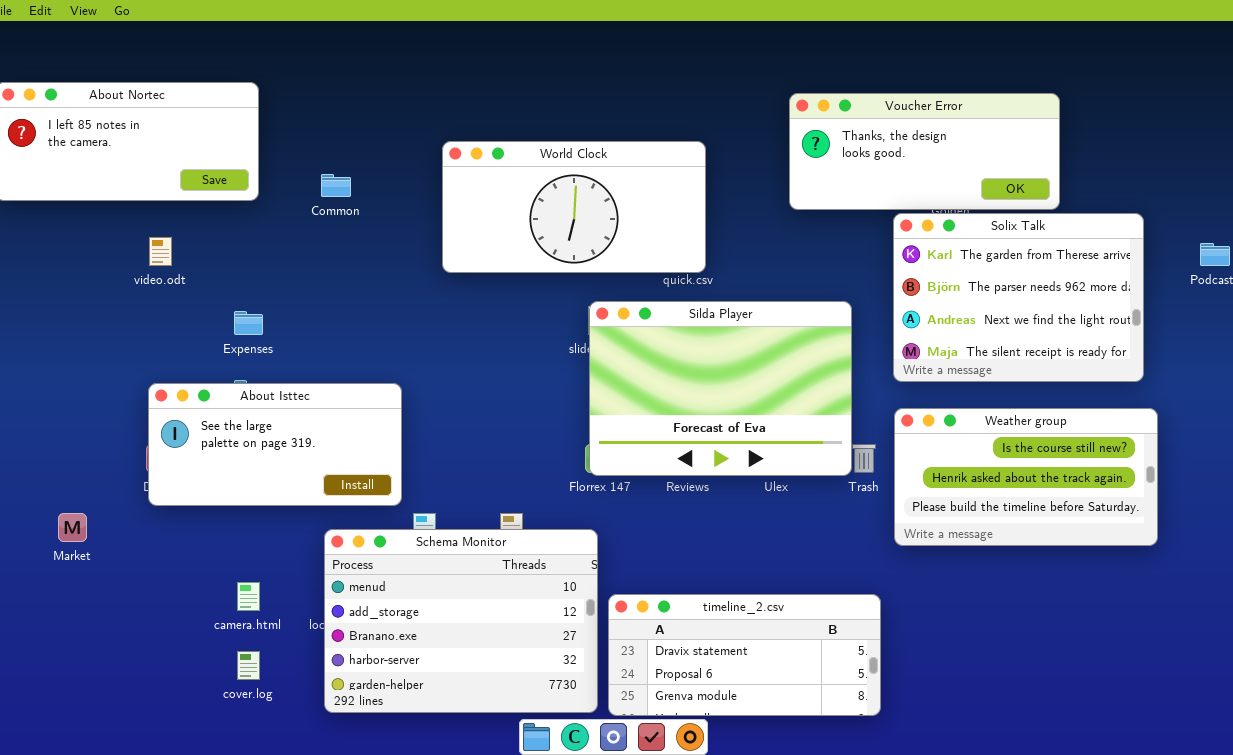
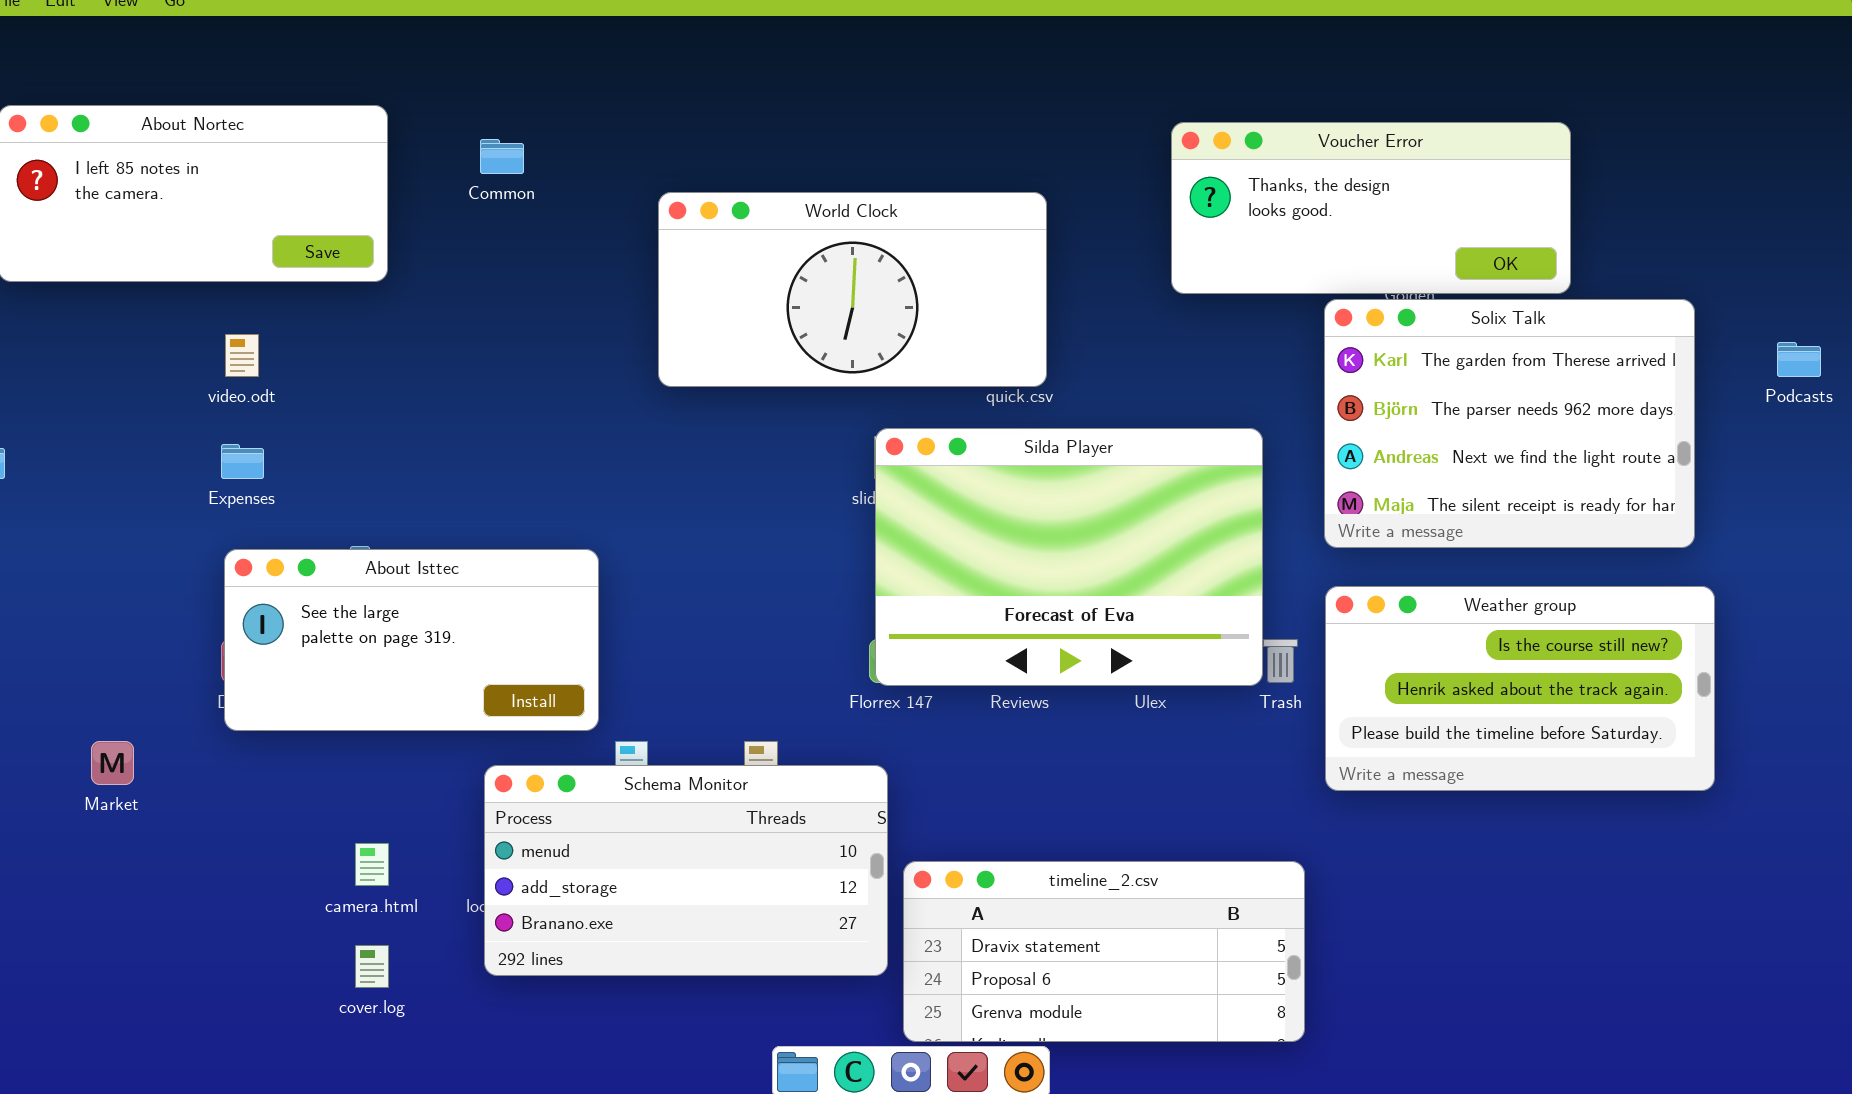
Common: [321,174,351,197] -> [480,139,524,174], moved
Expenses: [234,311,263,335] -> [221,444,264,479], moved
Schema Monitor: [324,529,598,713] -> [484,765,888,976], resized

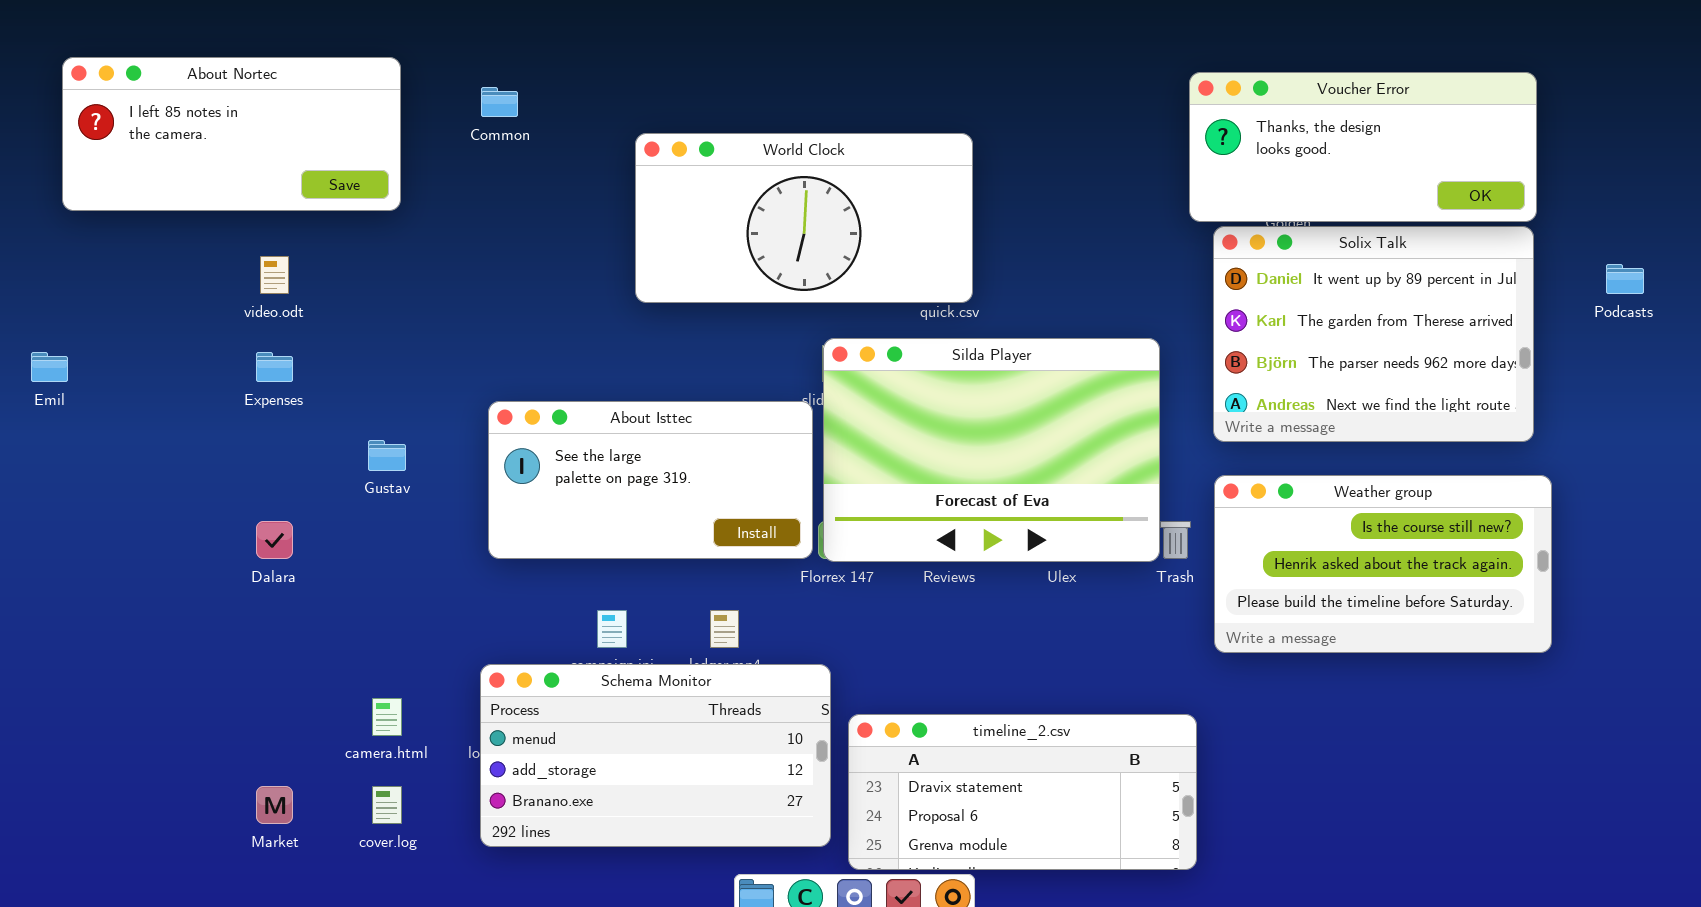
Voucher Error: [1171,122,1571,294] -> [1189,72,1537,222], moved
Solix Talk: [1324,299,1695,548] -> [1213,226,1534,442], scrolled up 1 row
About Isttec: [224,549,599,731] -> [488,401,813,559], moved
Market: [91,741,134,785] -> [256,786,293,824], moved
Schema Monitor: [484,765,888,976] -> [480,664,831,847], moved

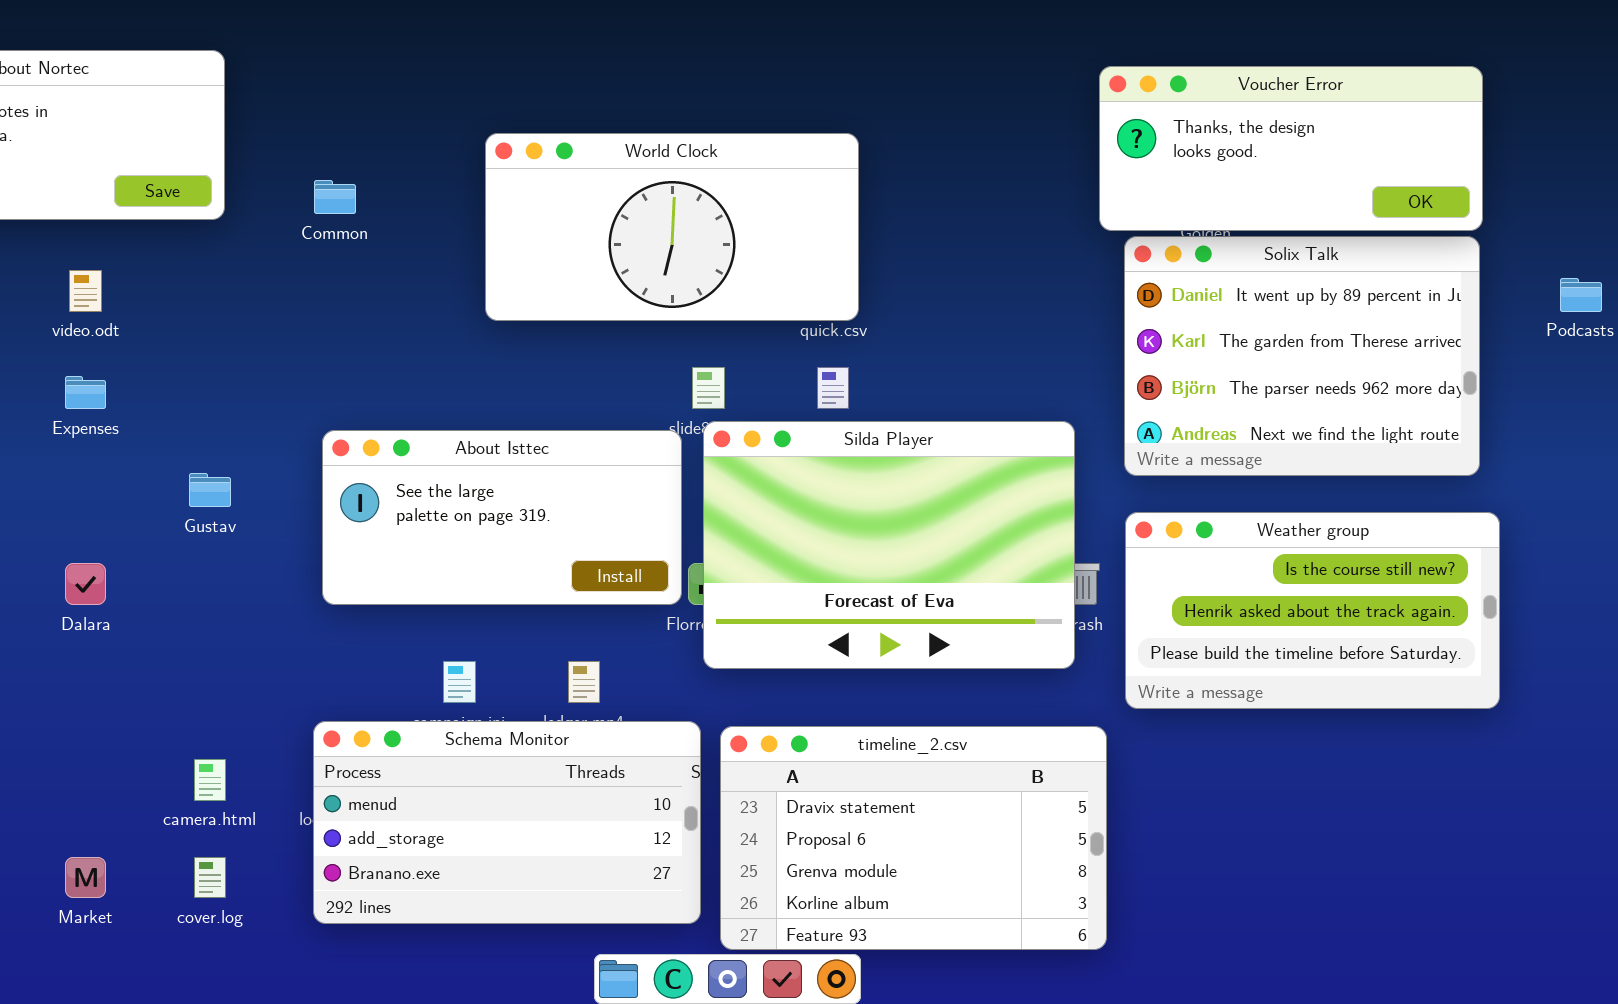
Common: [481,87,518,117] -> [314,180,356,214], moved
Silda Player: [823,338,1160,562] -> [703,421,1075,669], moved
timeline_2.csv: [848,714,1197,870] -> [720,726,1107,950], resized

